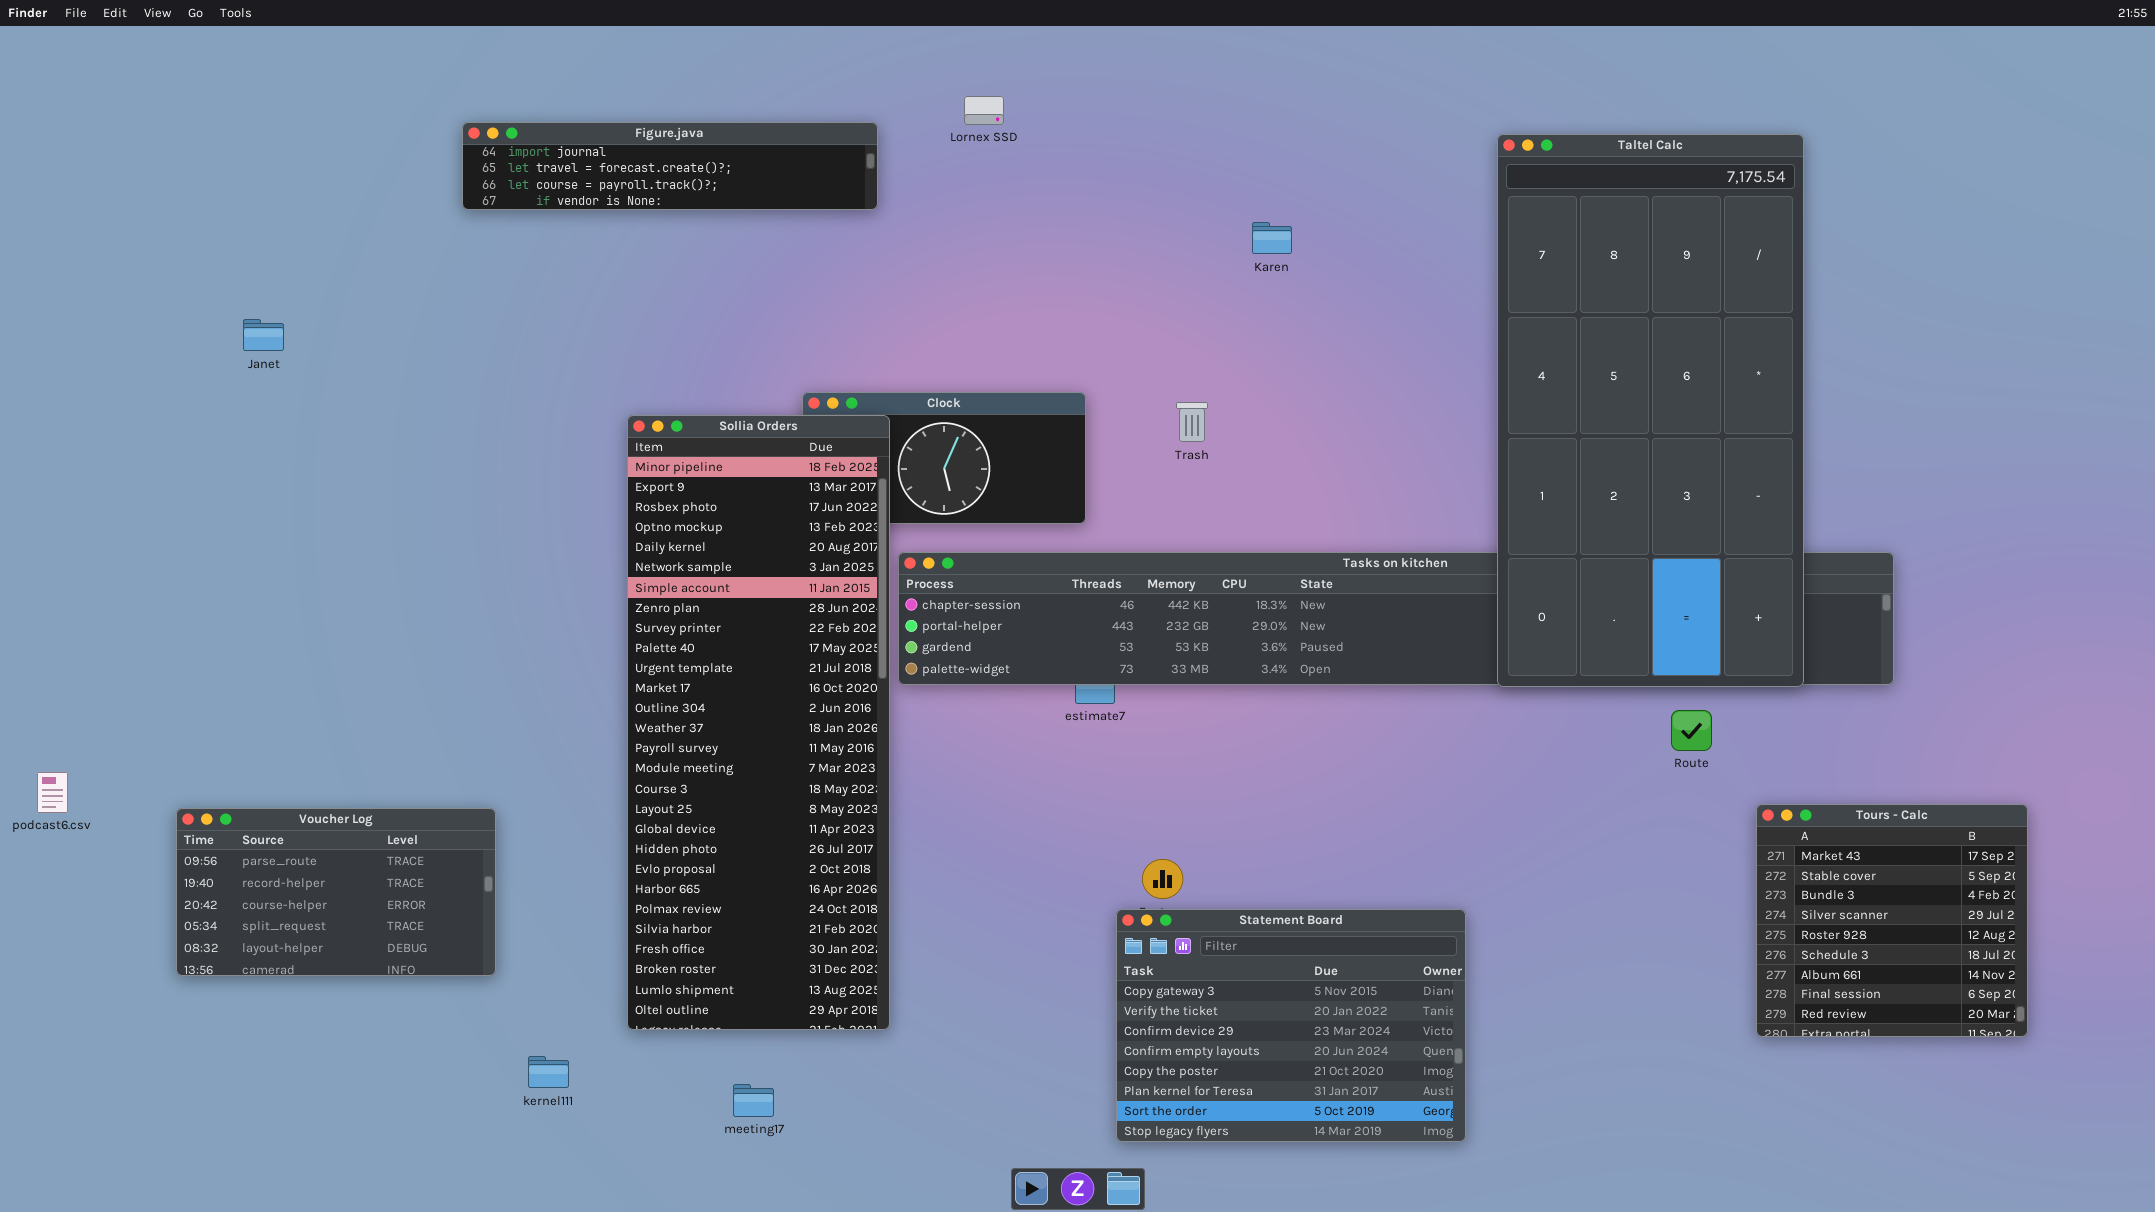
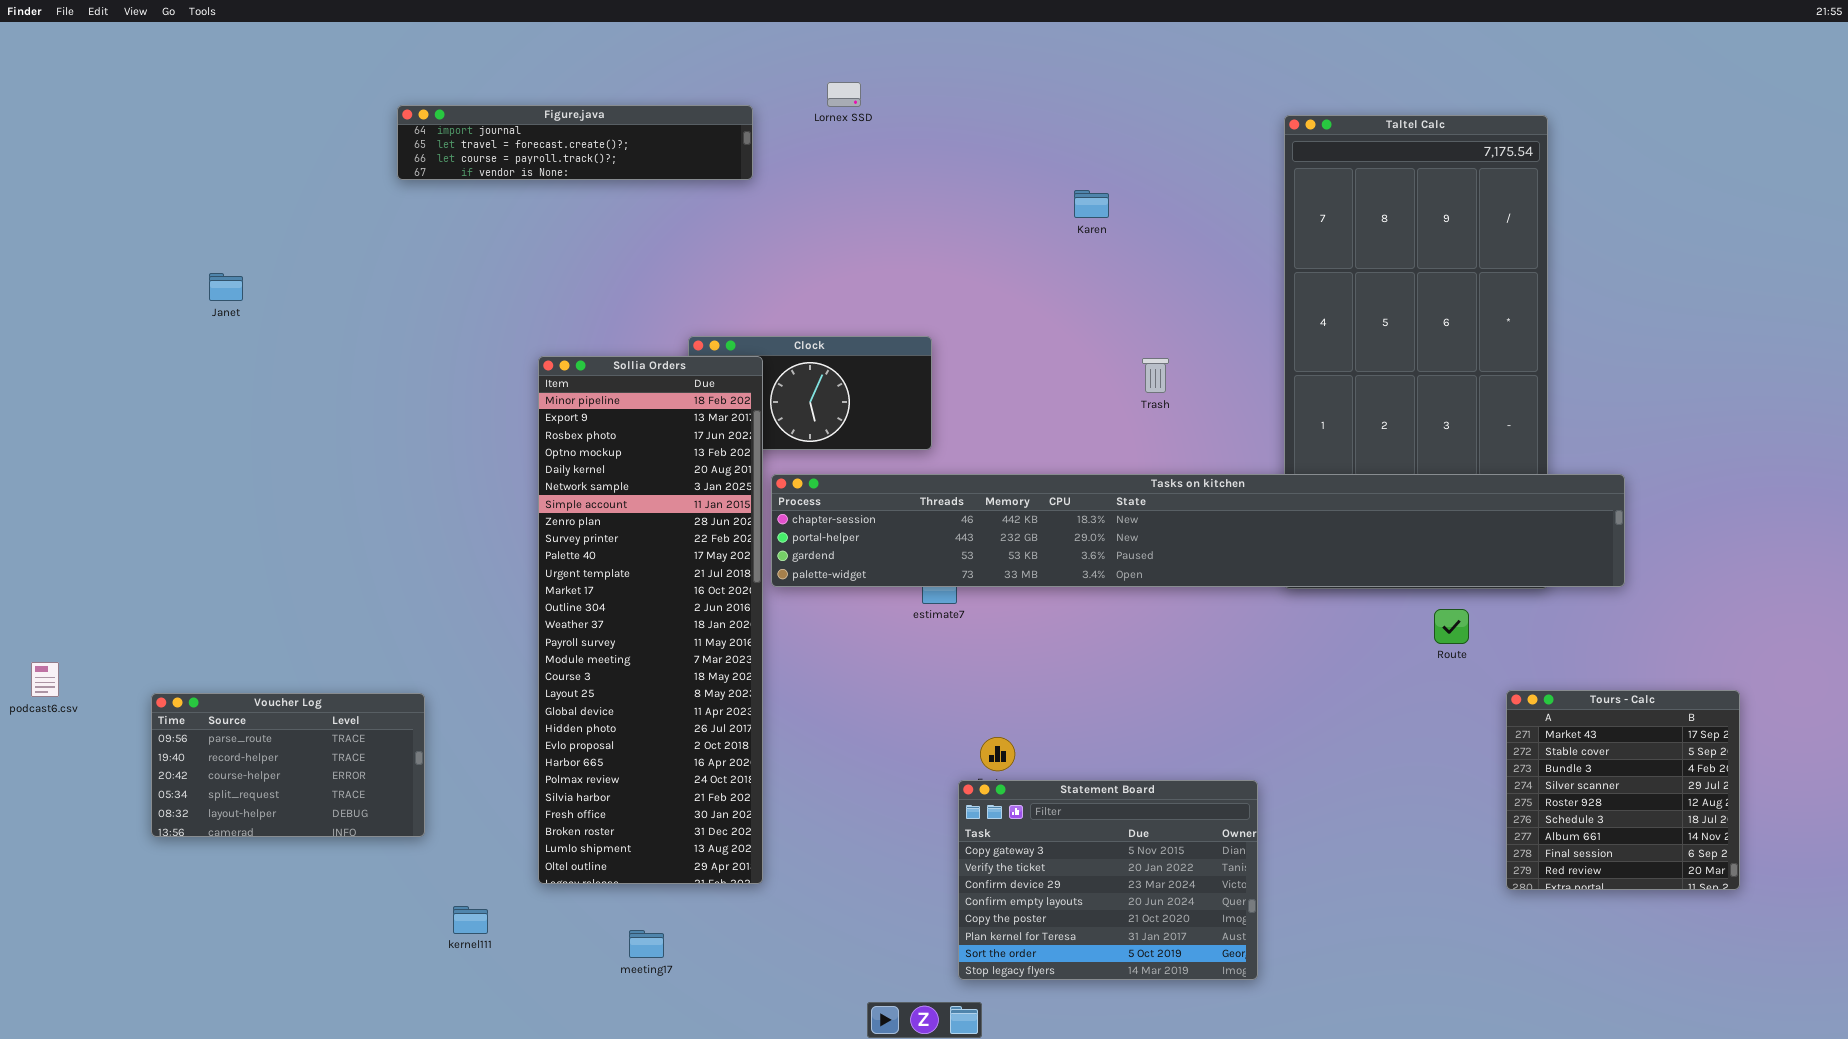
Trash: [1176,402,1208,442] -> [1142,358,1169,393], moved
Tasks on kitchen: [898,552,1894,685] -> [771,474,1625,587], raised

